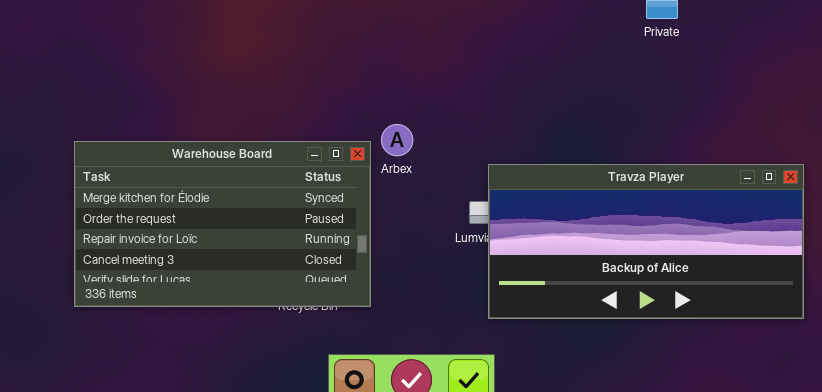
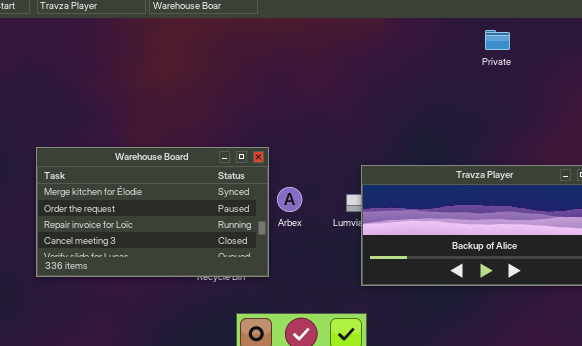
Arbex: [381,124,413,156] -> [277,187,302,212], moved

